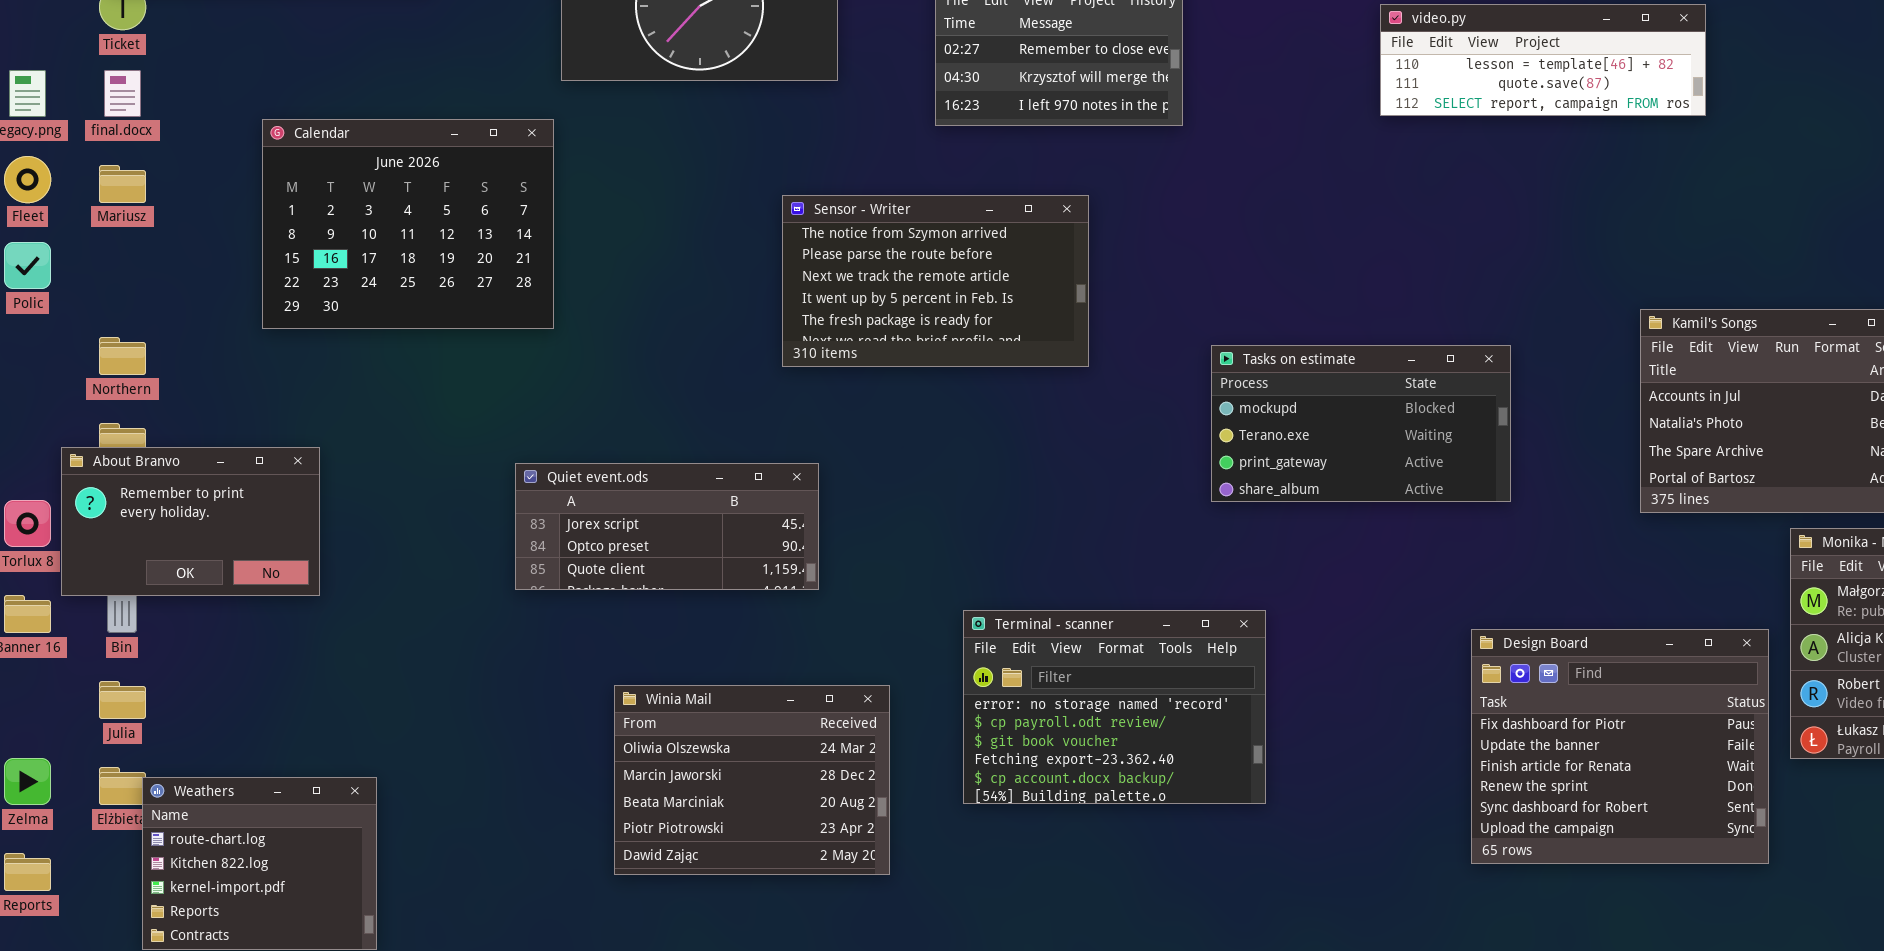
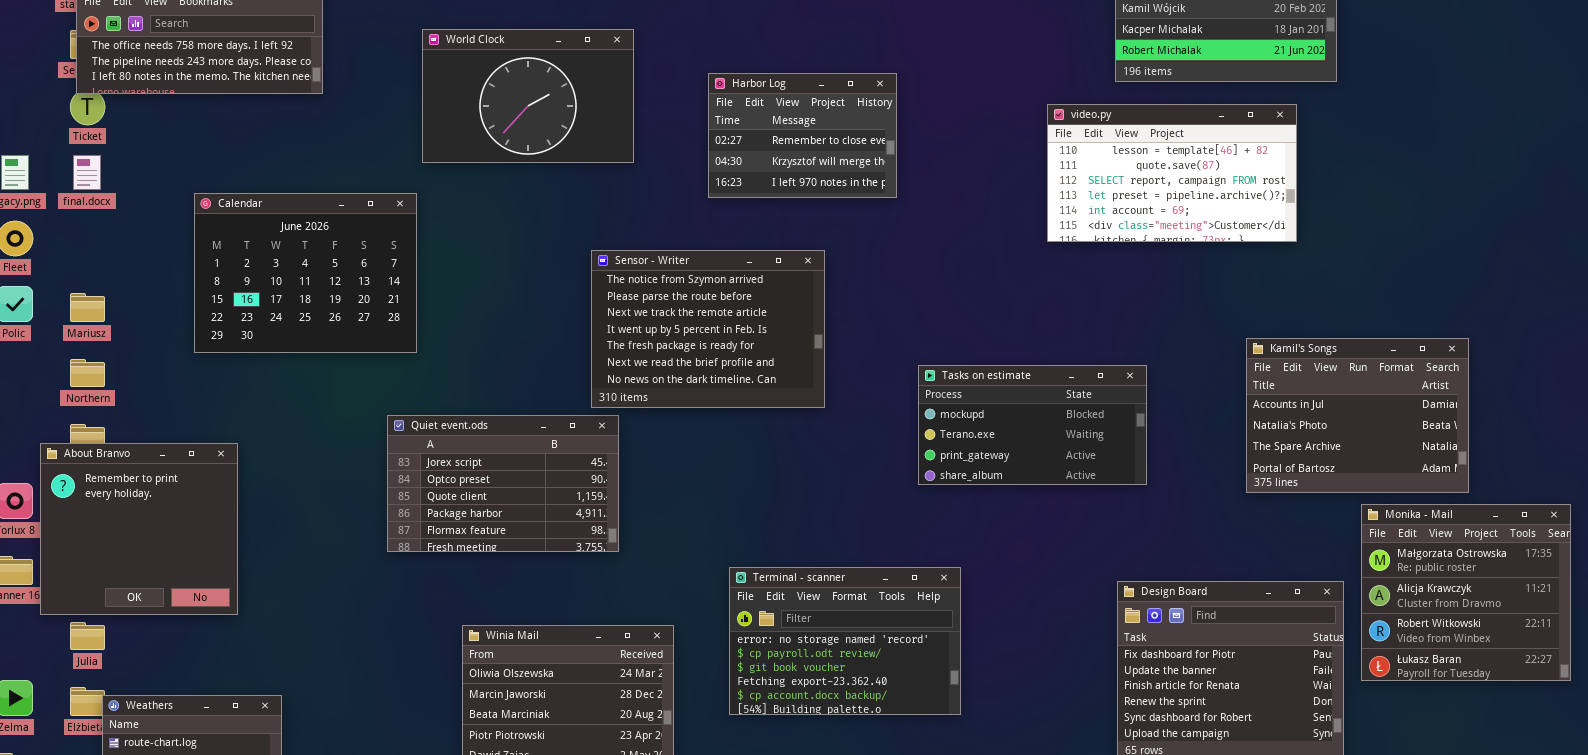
video.py: [1380,4,1706,116] -> [1047,104,1297,242], resized
Mariusz: [99,165,146,203] -> [70,293,105,322], moved
Sensor - Writer: [782,195,1089,367] -> [591,250,825,408], resized
About Branvo: [61,447,320,596] -> [40,443,238,615], resized
Quiet event.ods: [515,463,819,590] -> [387,415,619,552], resized

